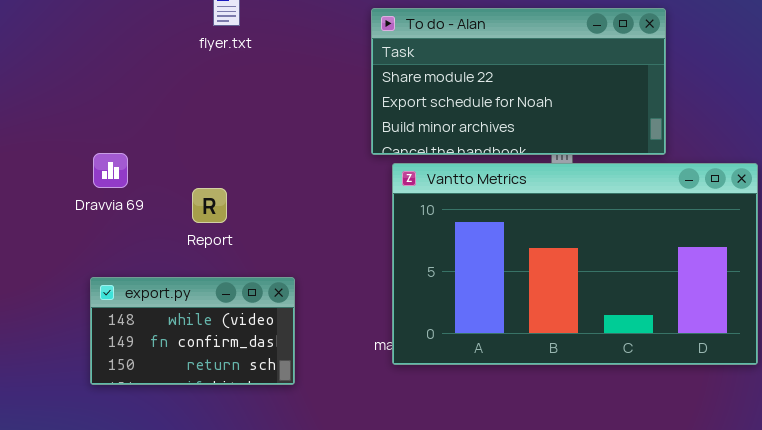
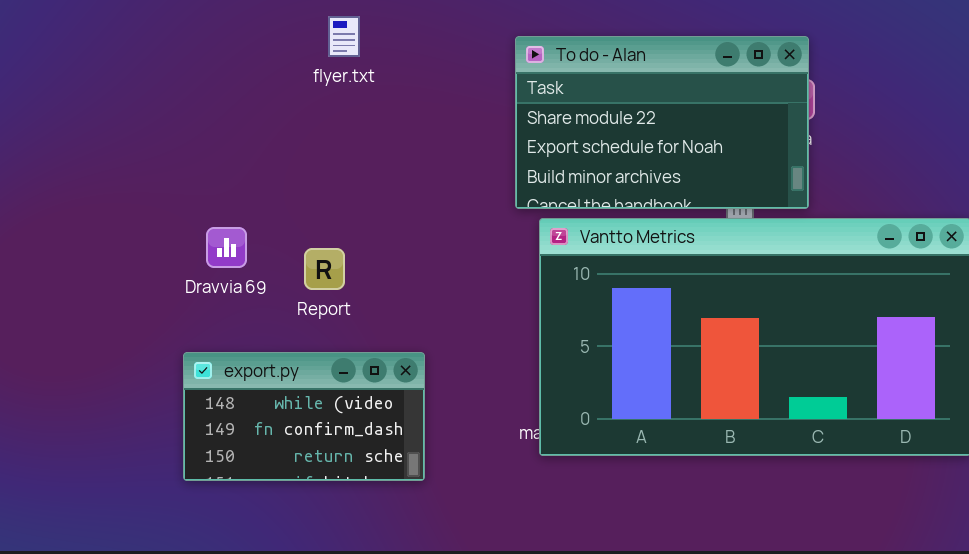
To do - Alan: [371,8,666,155] -> [515,36,809,209], resized
Dravvia 69: [93,153,128,188] -> [206,227,247,268], moved

